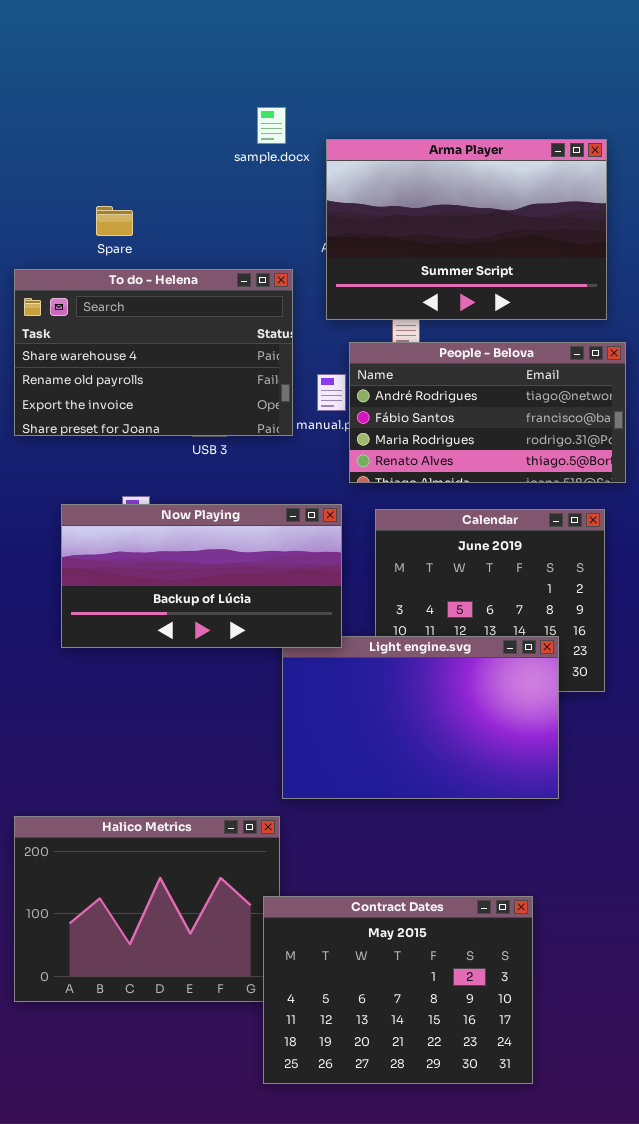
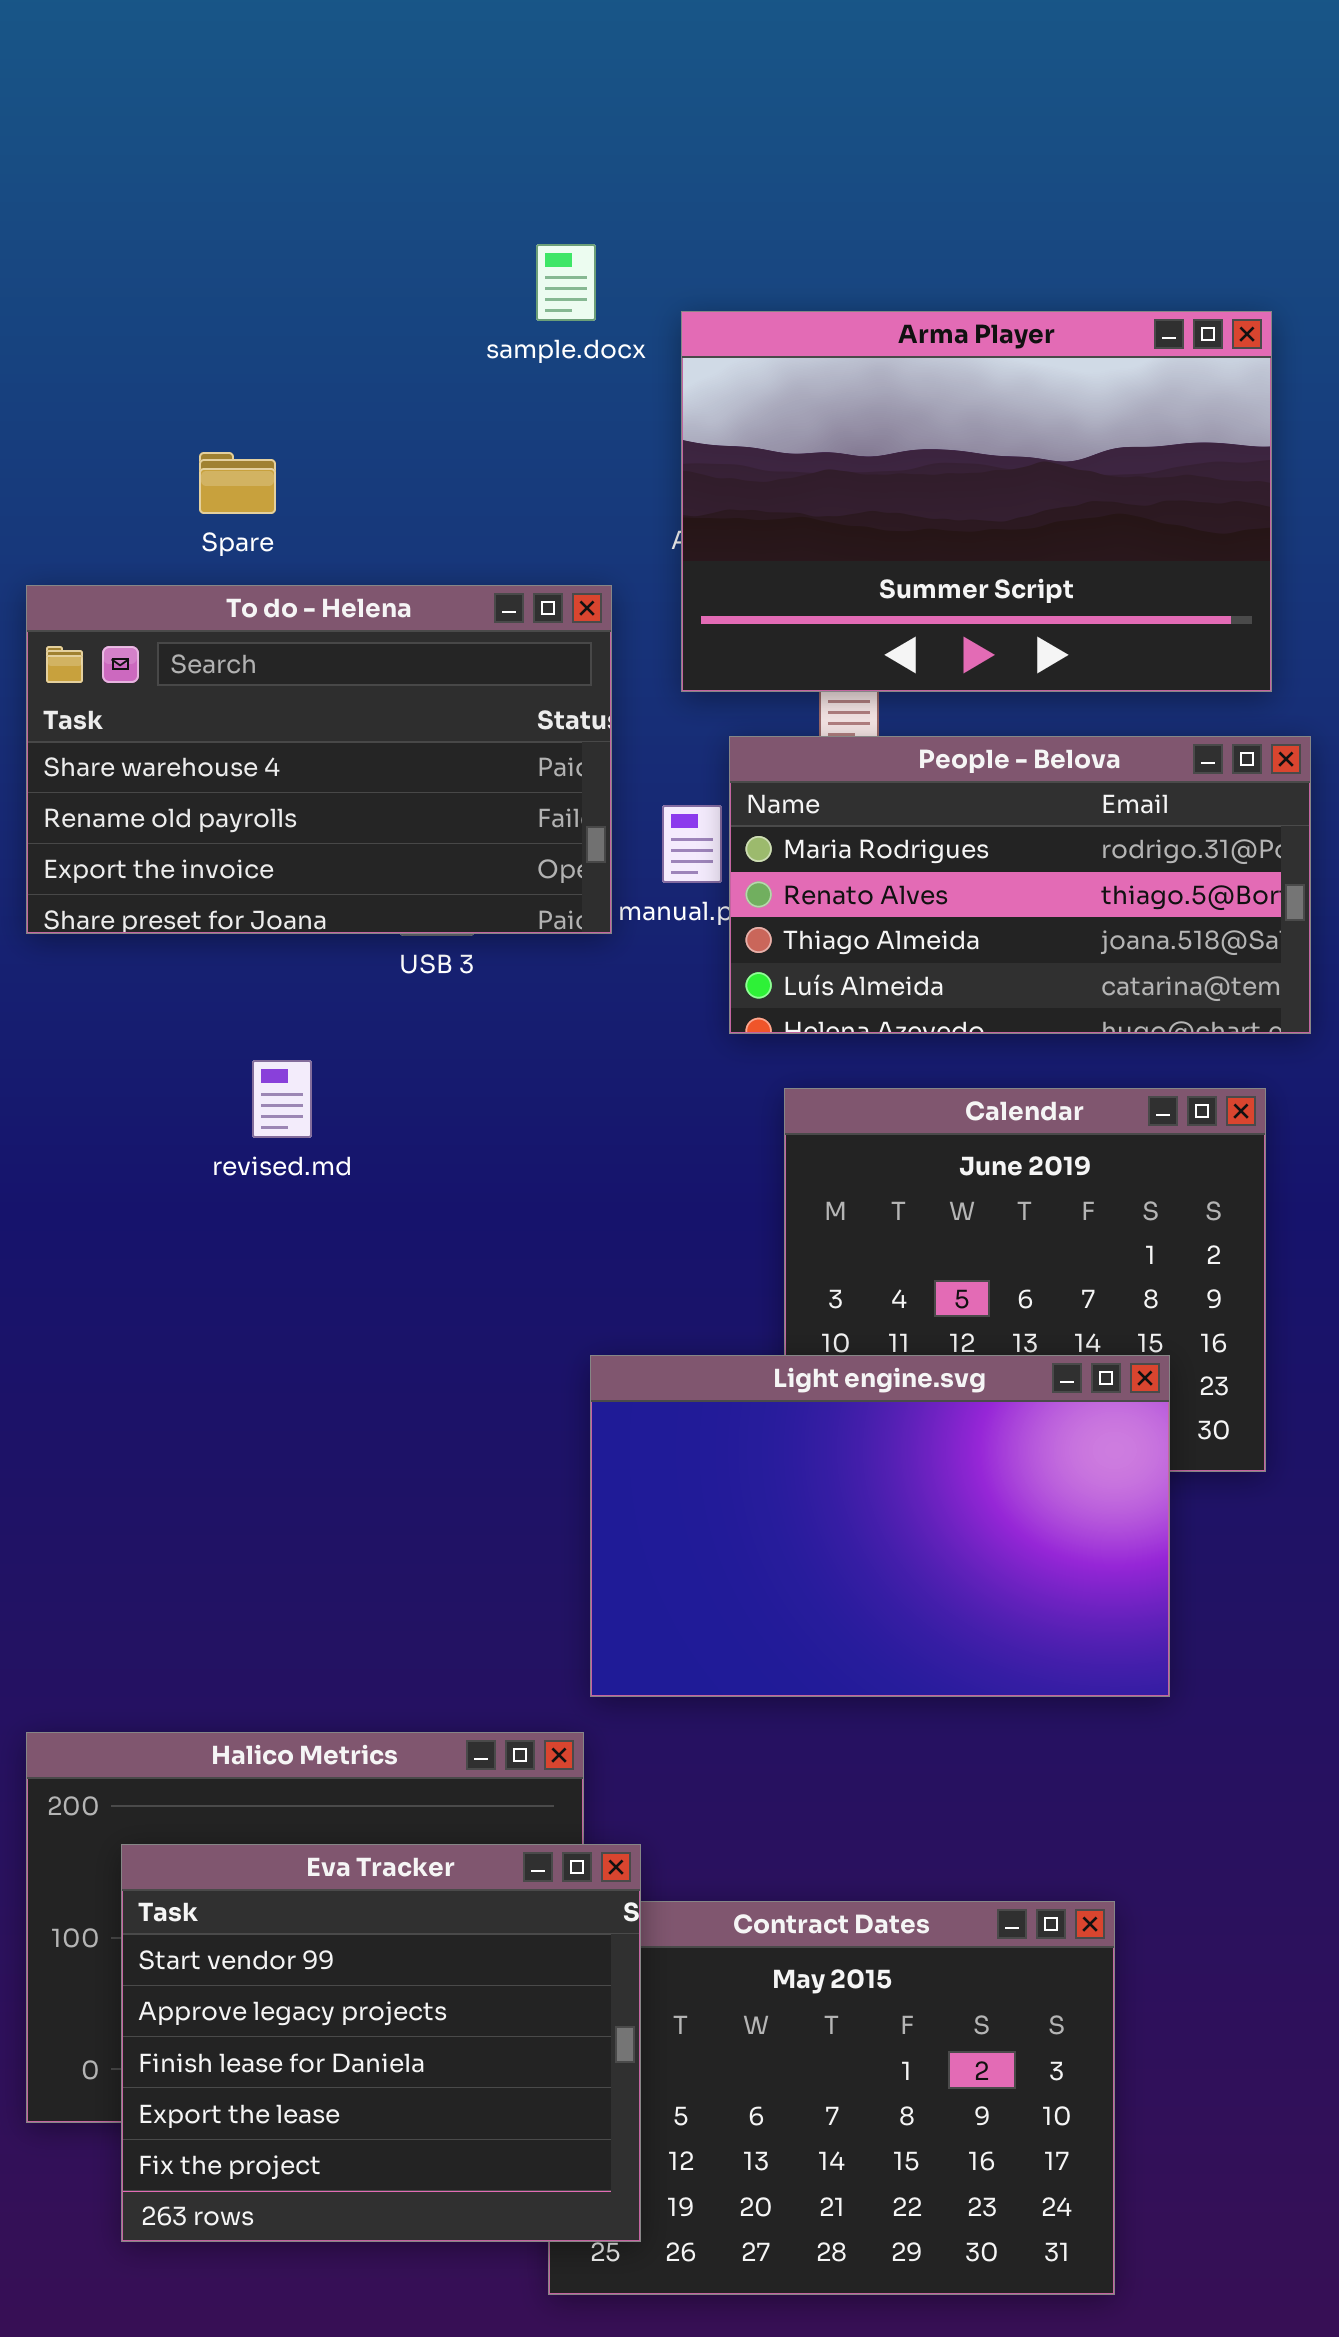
People - Belova: [349,342,626,483] -> [729,736,1311,1034], scrolled down 2 rows
Now Playing: [61,504,342,648] -> none, closed
Eva Tracker: none -> [121,1844,641,2242], opened

